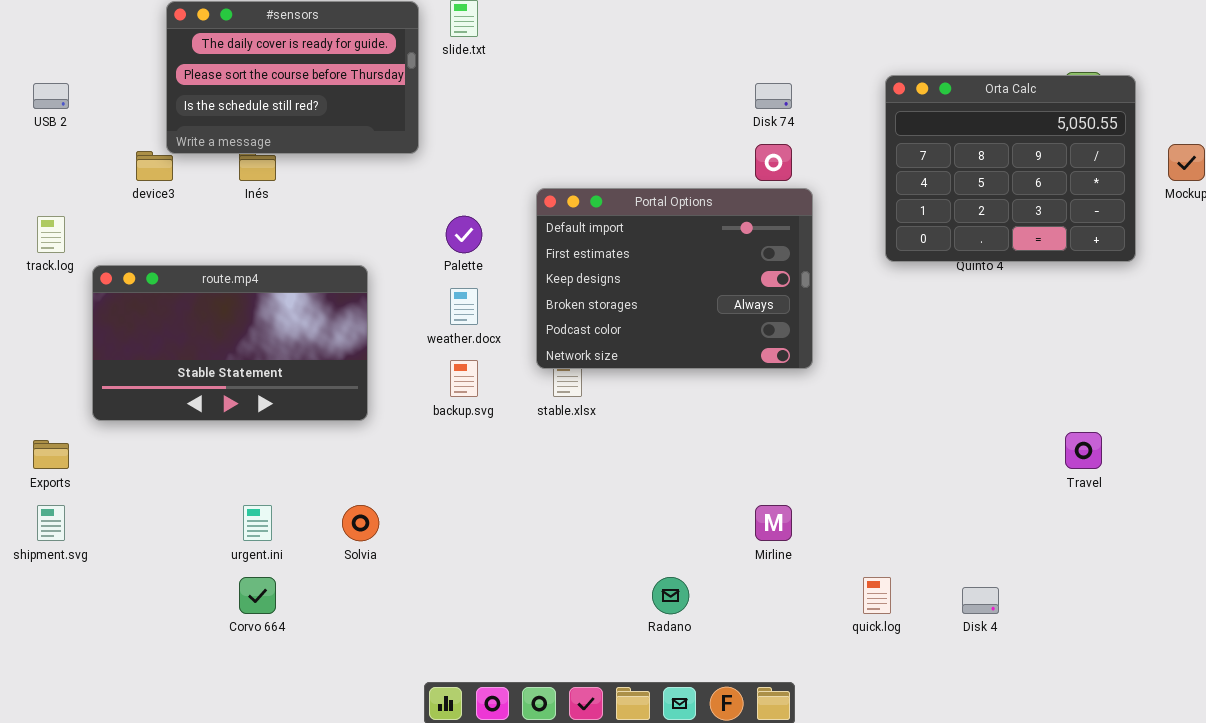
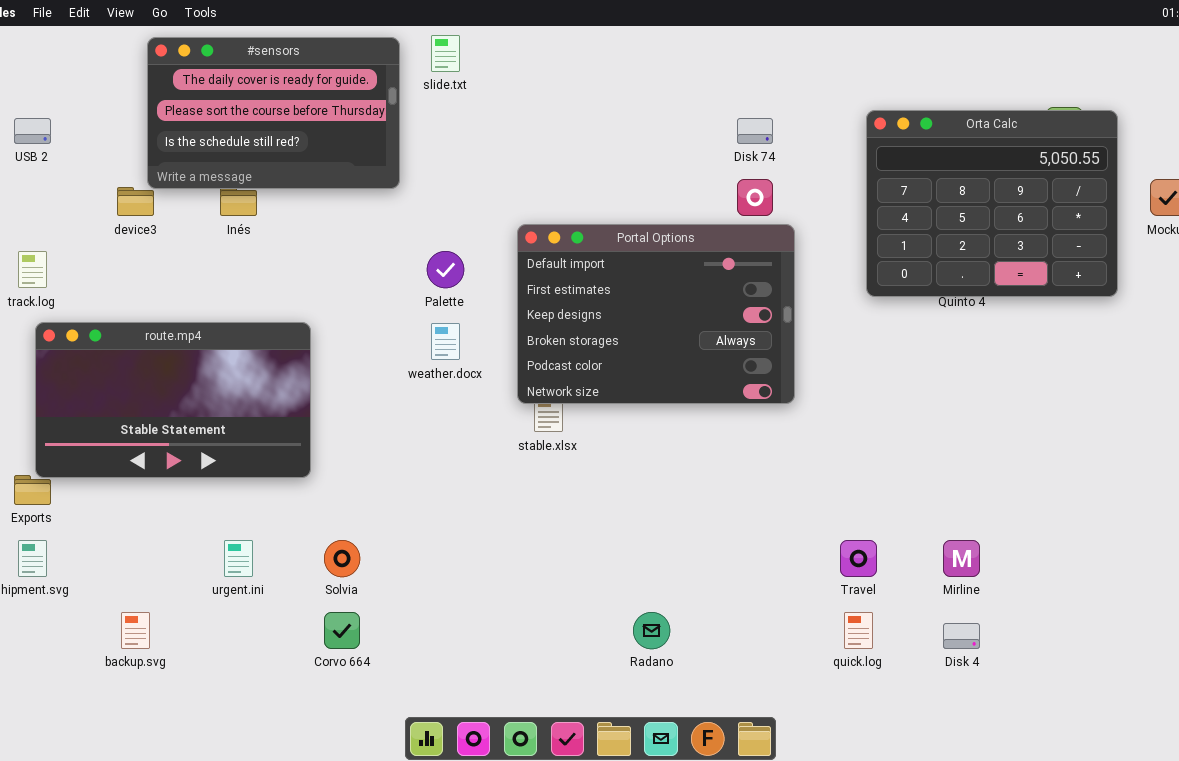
route.mp4: [92,265,368,421] -> [35,322,311,478], moved
backup.svg: [450,360,478,397] -> [121,612,150,649], moved
Travel: [1065,432,1102,469] -> [840,540,877,577], moved
Mirline: [755,505,792,541] -> [943,540,980,577], moved
Corvo 664: [239,577,276,614] -> [324,612,360,649], moved

